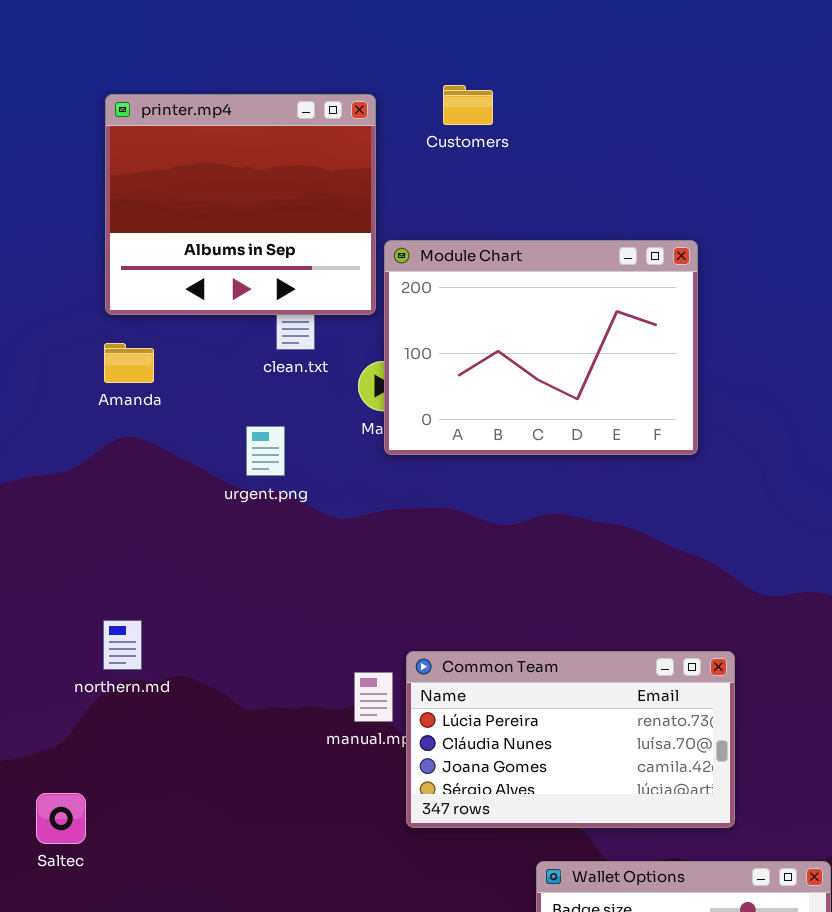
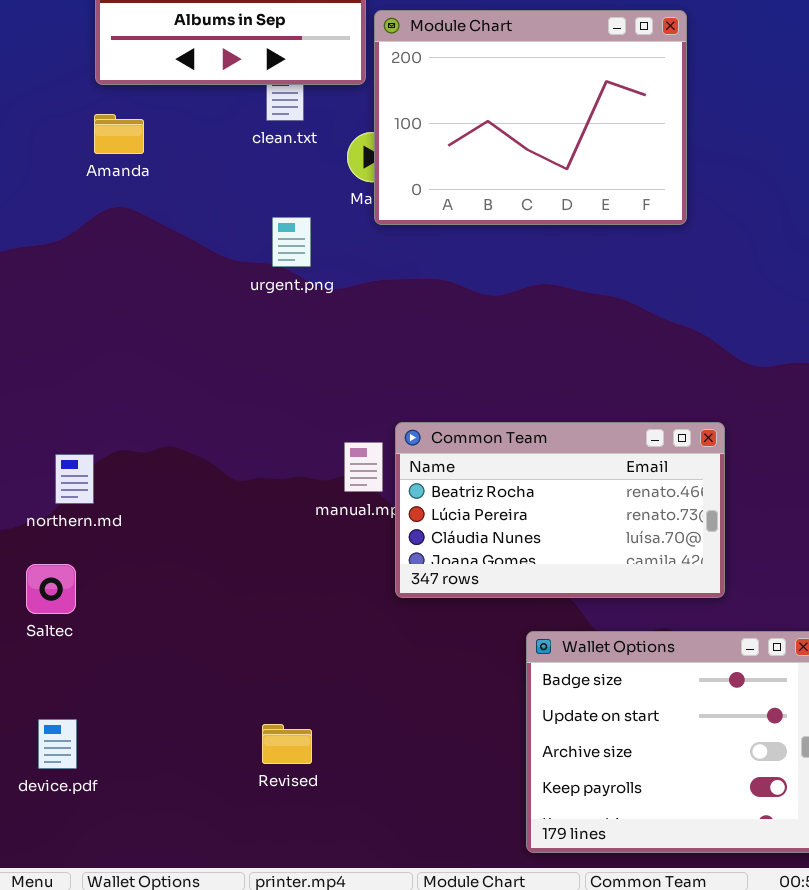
urgent.png: [246,426,285,476] -> [272,217,311,267], moved
northern.md: [103,620,142,670] -> [55,454,94,504], moved
Common Team: [406,651,735,828] -> [395,422,725,598], scrolled up 1 row

